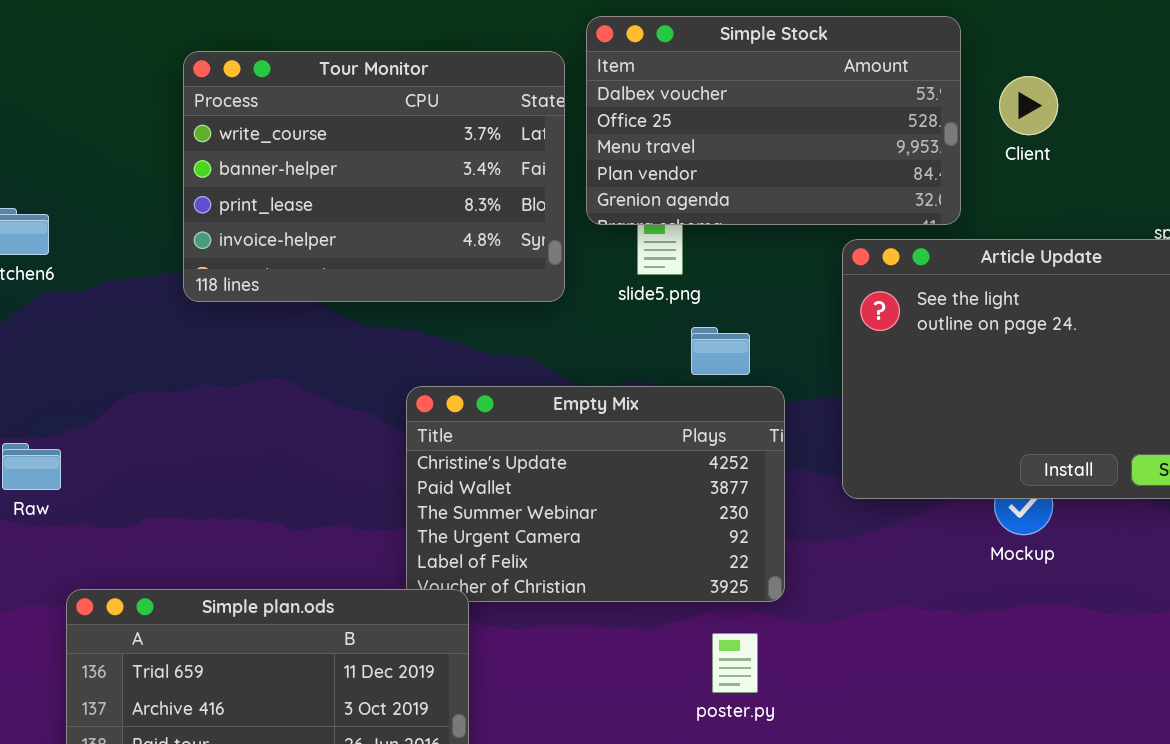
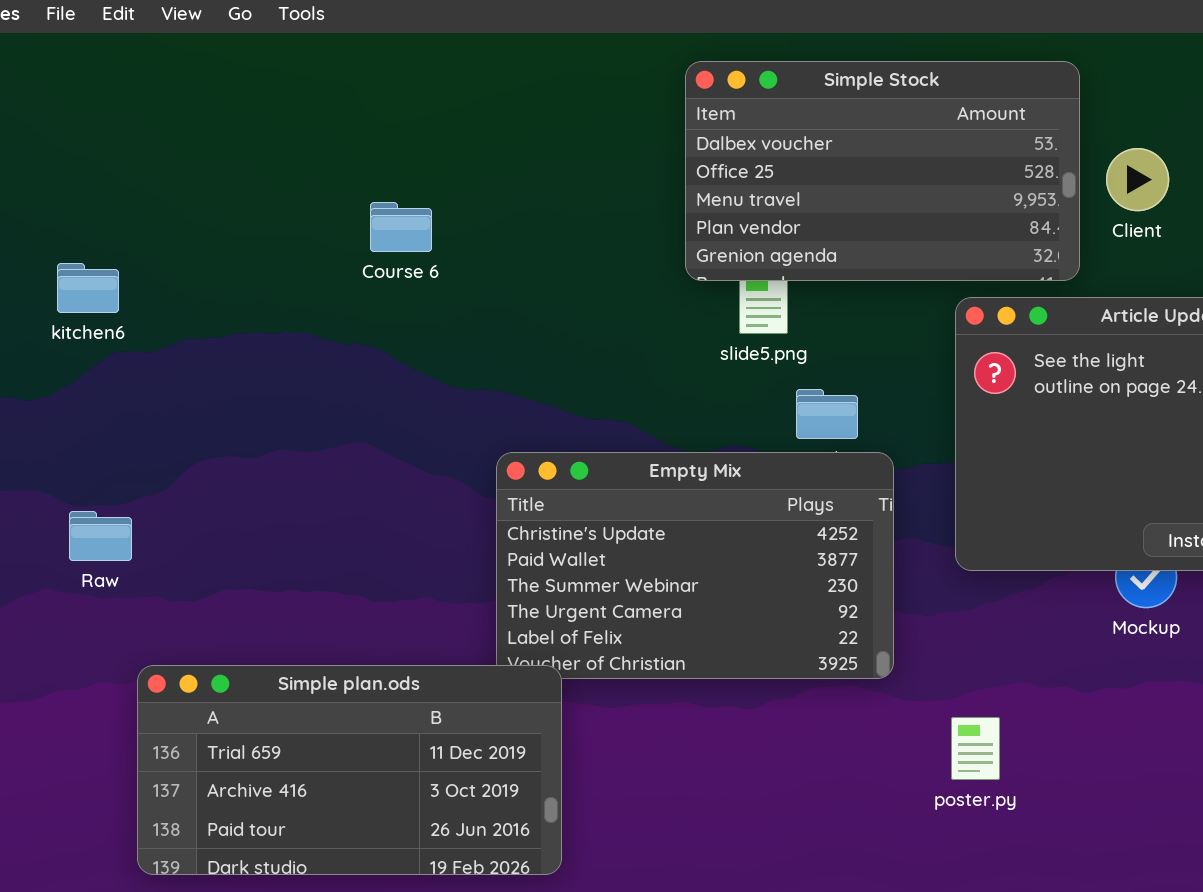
Tour Monitor: [183,51,565,302] -> none, closed
Client: [999,76,1058,135] -> [1106,148,1169,211], moved
poster.py: [712,633,758,693] -> [951,717,1000,780], moved

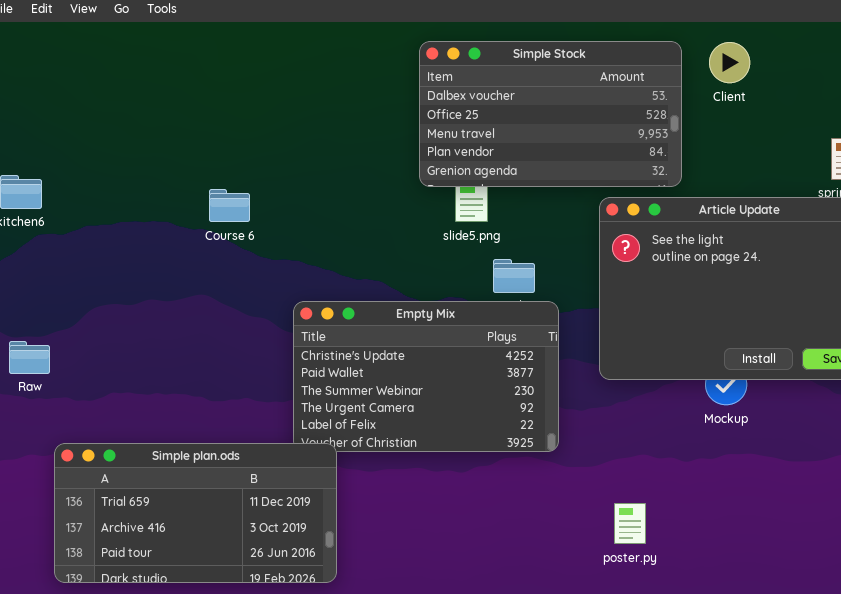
Client: [1106,148,1169,211] -> [709,42,750,83], moved
Course 6: [370,202,432,252] -> [209,189,250,222], moved
poster.py: [951,717,1000,780] -> [614,503,646,544], moved

